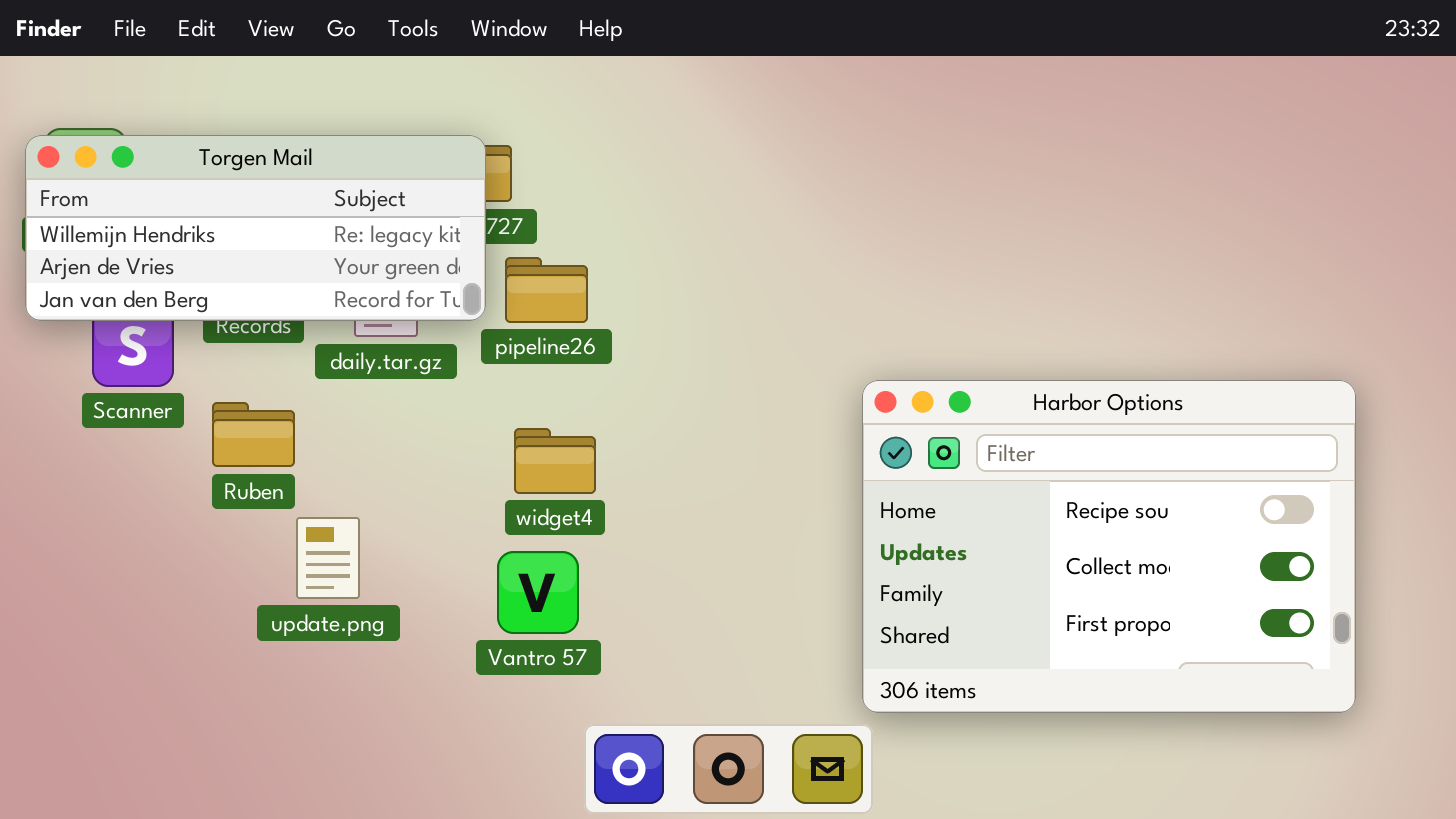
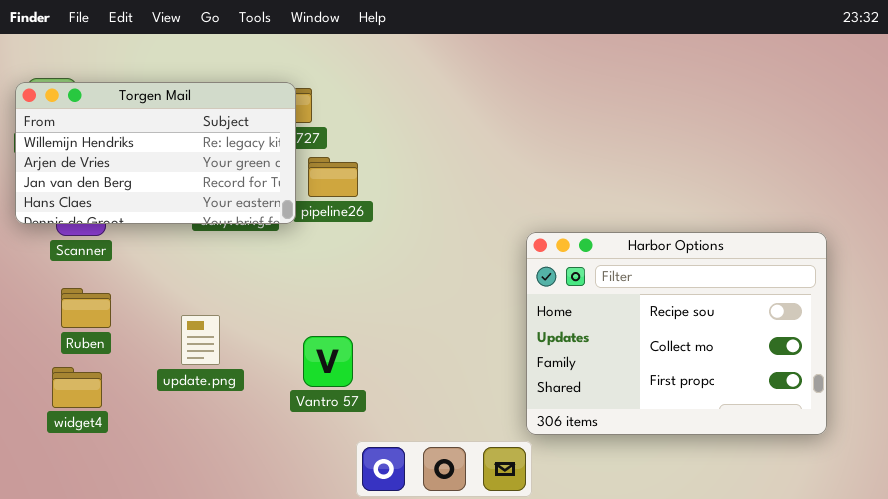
Torgen Mail: [25,135,486,321] -> [15,82,296,224], resized
Ruben: [212,402,295,467] -> [61,288,111,328], moved
widget4: [514,428,596,494] -> [52,367,102,408], moved

